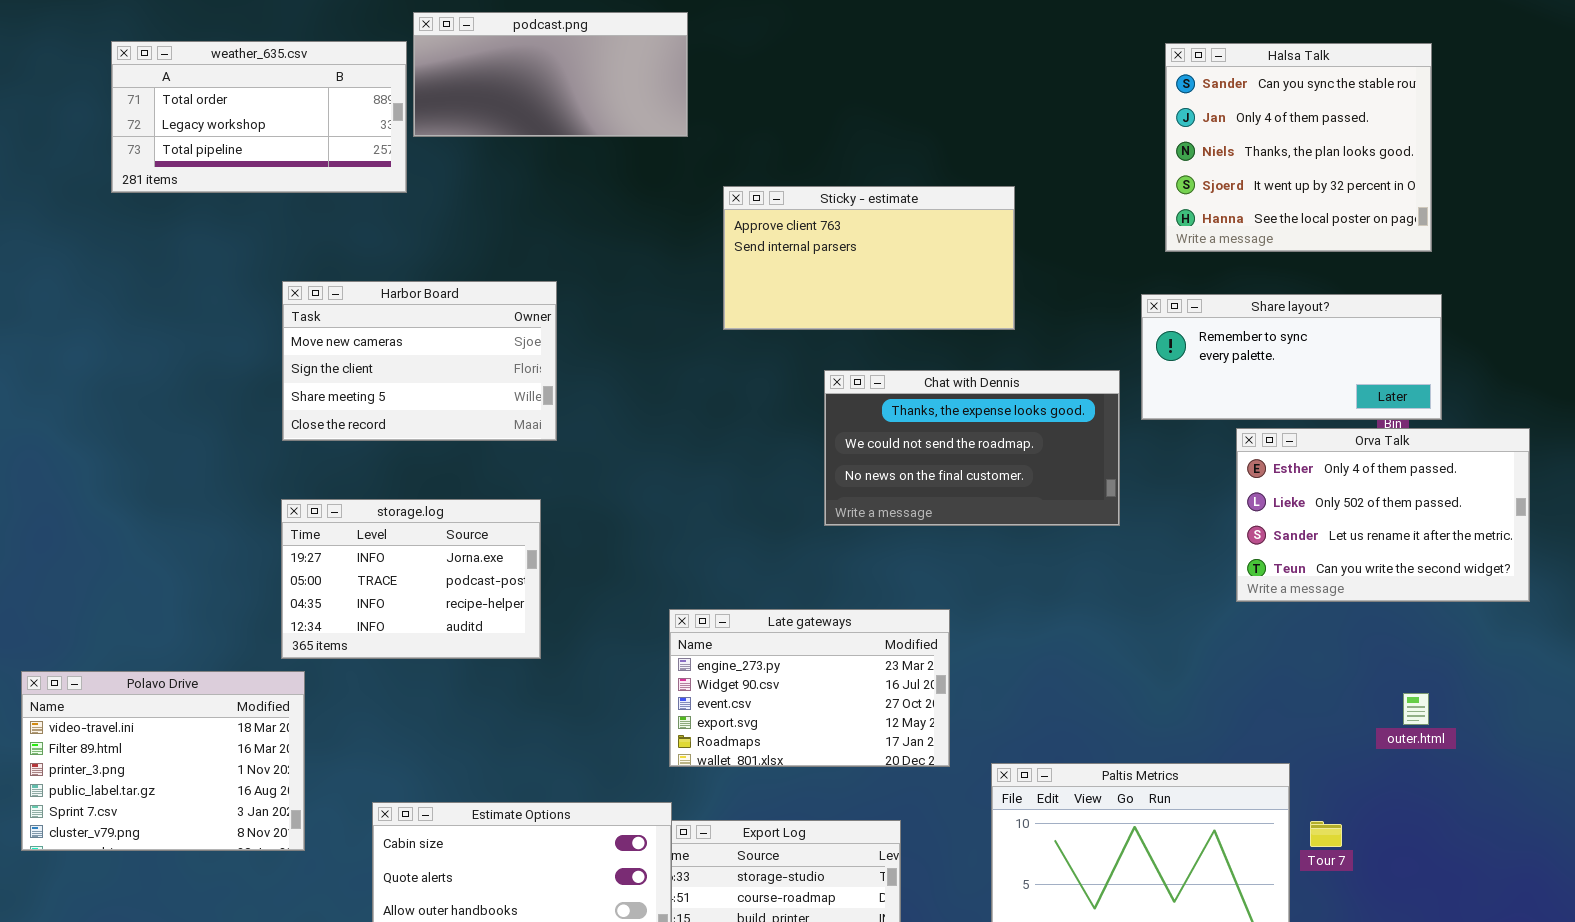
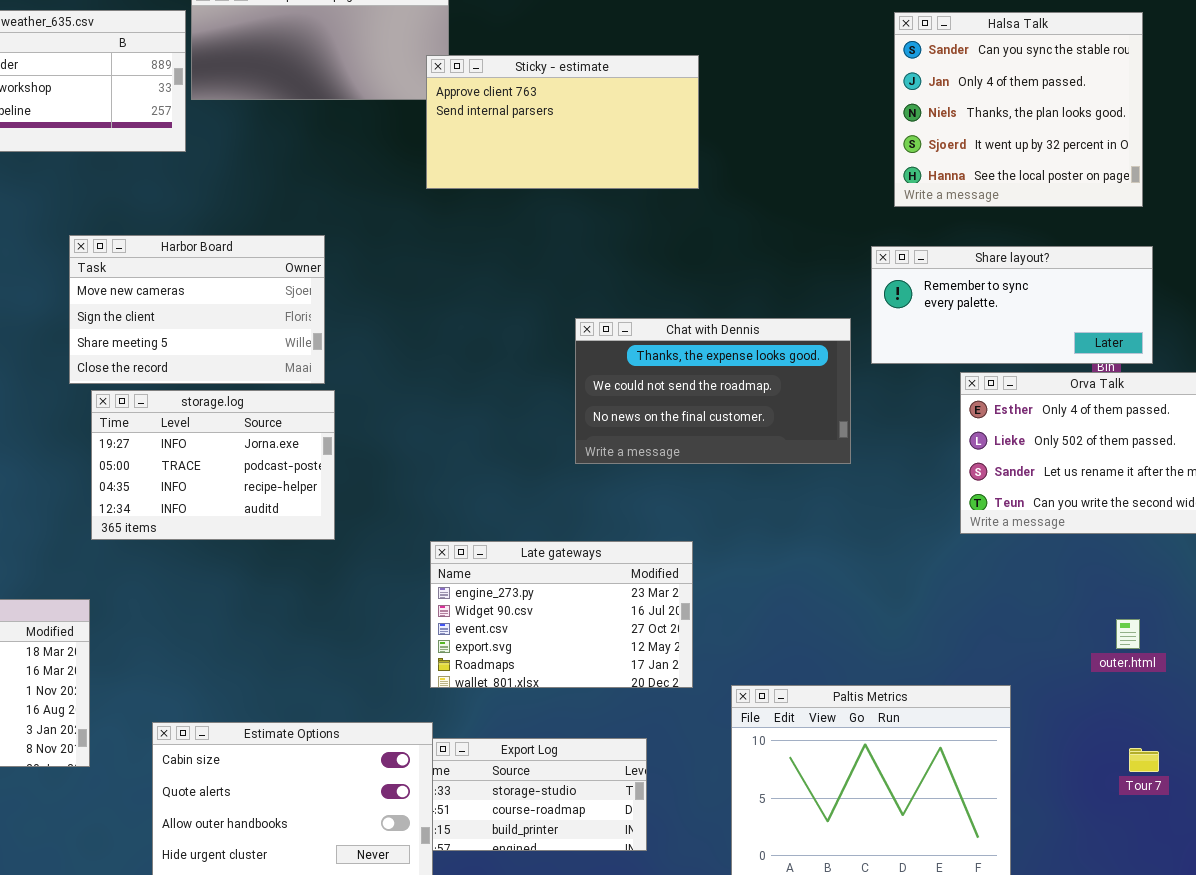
Sticky - estimate: [723,186,1015,330] -> [426,55,699,189], moved
storage.log: [281,499,541,659] -> [91,390,335,540], moved
Tour 7: [1310,821,1342,847] -> [1129,748,1159,772], moved

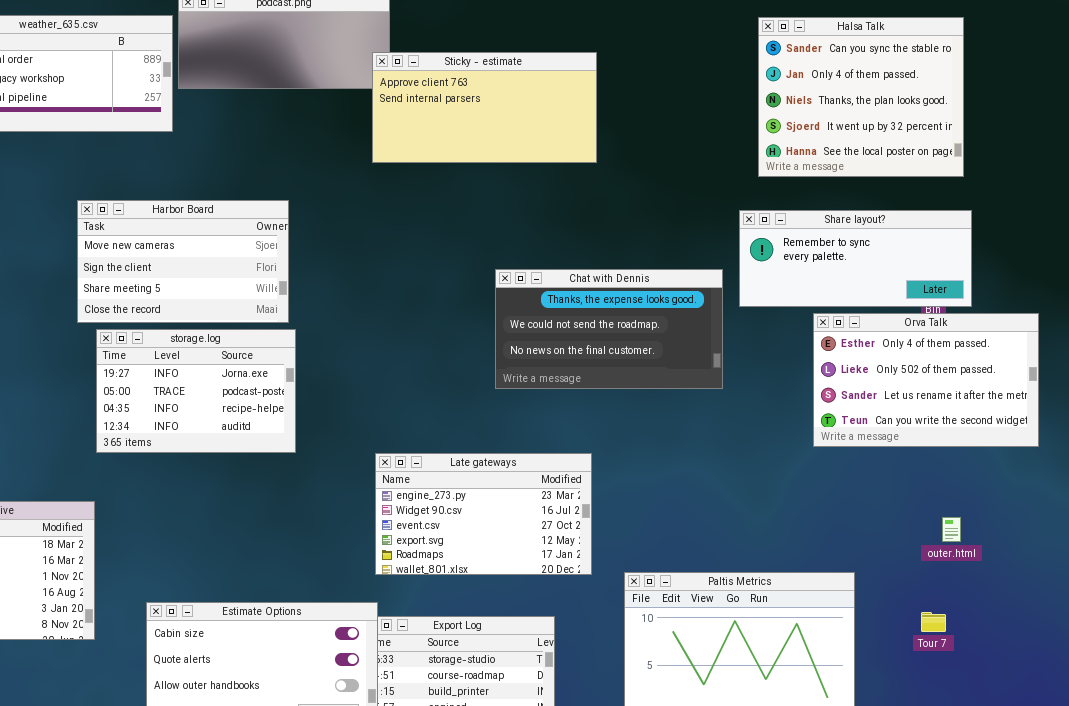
Tour 7: [1129,748,1159,772] -> [921,612,946,632], moved

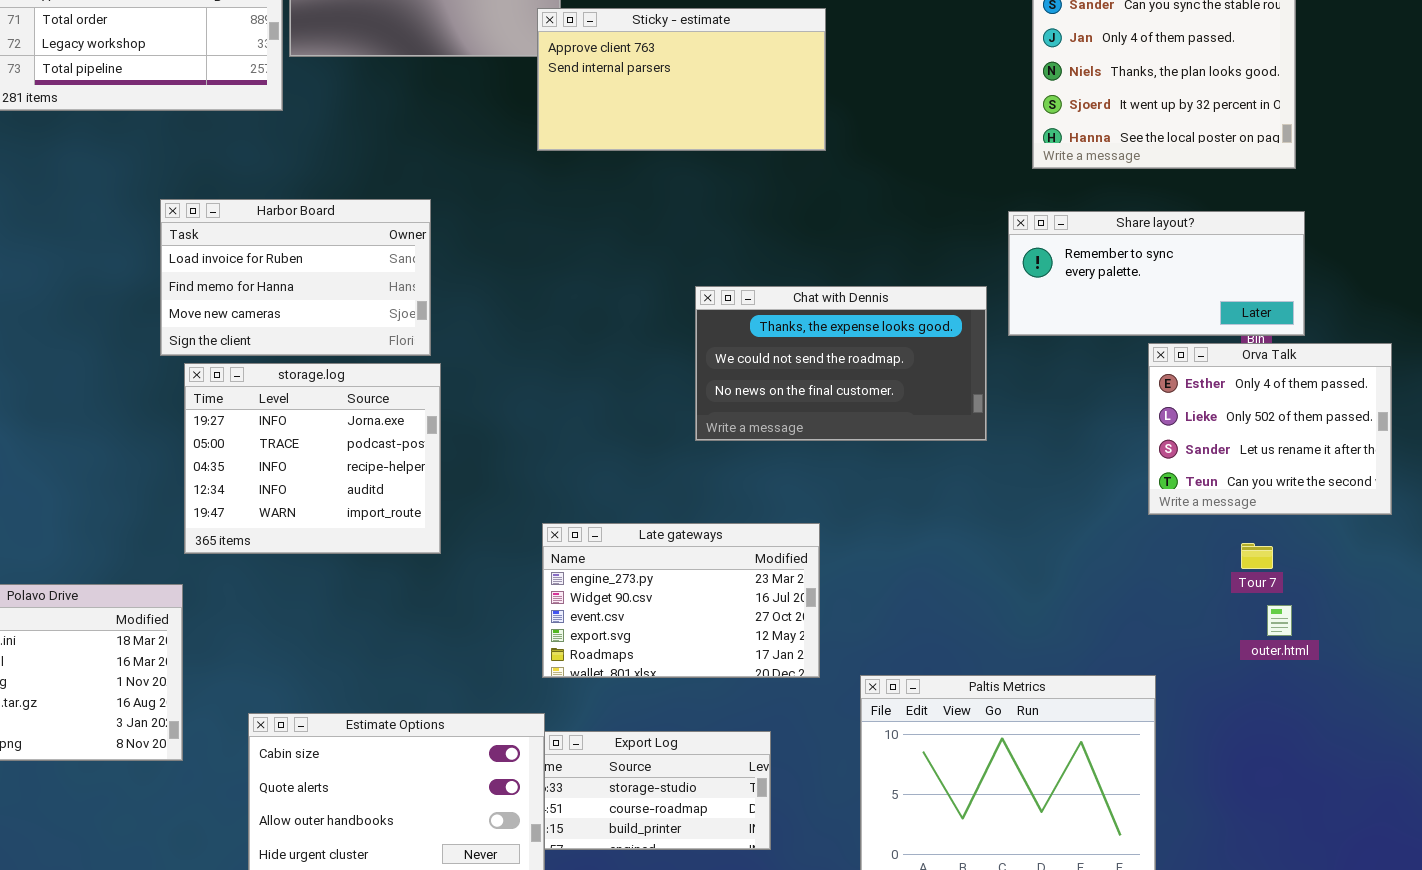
Harbor Board: [77,200,289,323] -> [160,199,431,356], scrolled up 2 rows
Orva Talk: [813,313,1039,447] -> [1148,343,1392,515], resized
storage.log: [96,329,296,453] -> [184,363,441,554], resized
Tour 7: [921,612,946,632] -> [1241,543,1273,569], moved

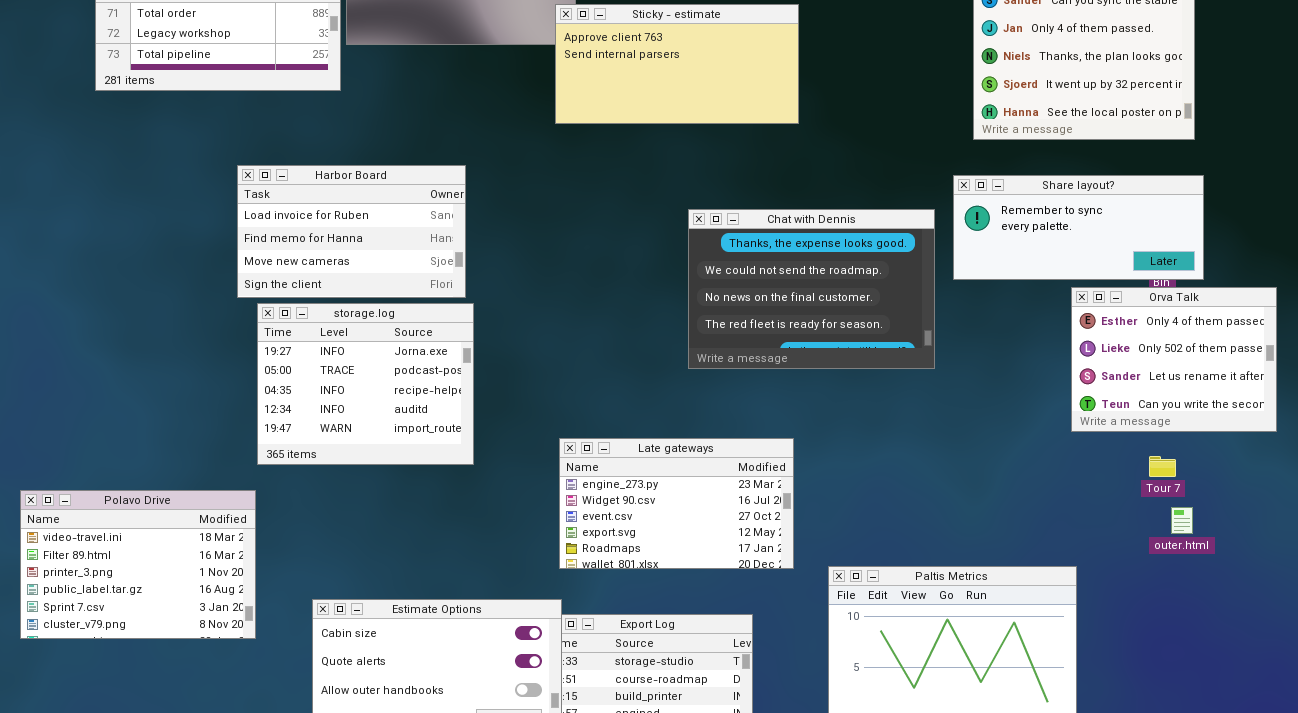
Chat with Dennis: [695,286,987,441] -> [688,209,935,369], resized

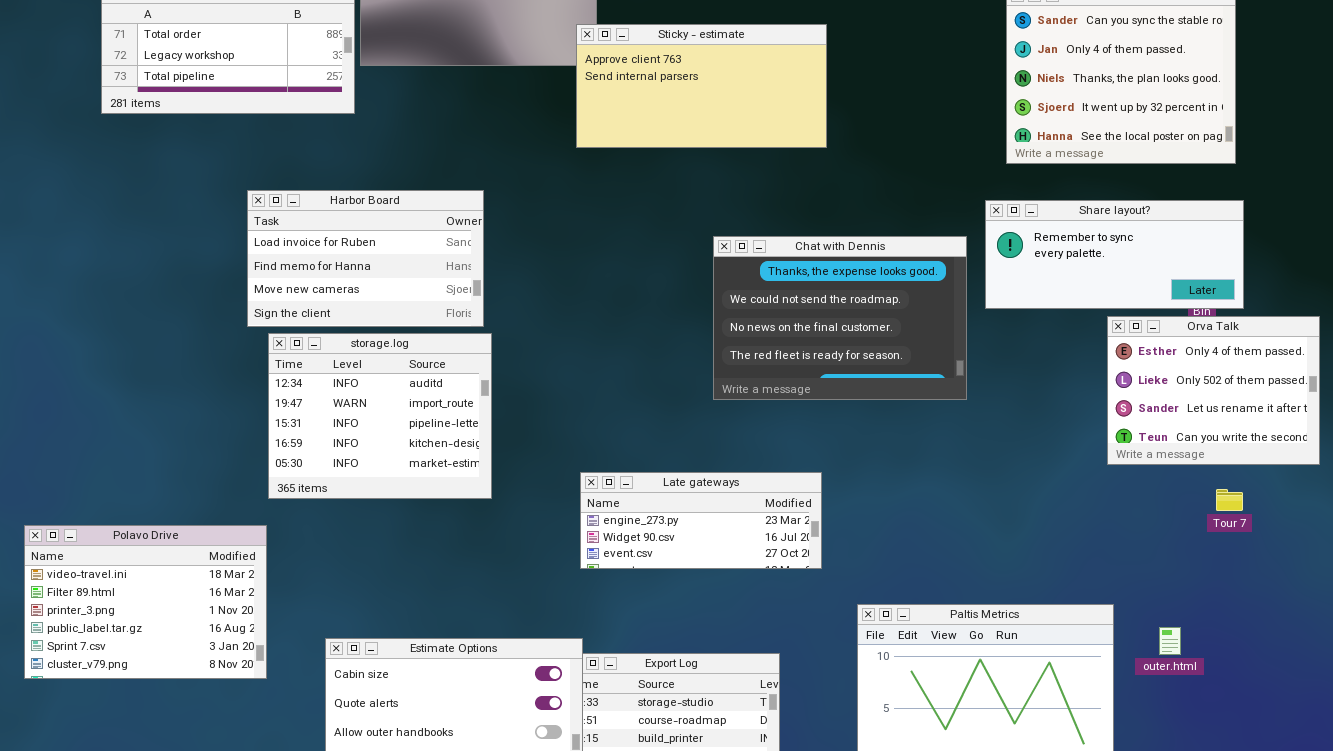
storage.log: [257,303,474,465] -> [268,333,492,499], scrolled down 3 rows
Late gateways: [559,438,794,569] -> [580,472,822,569], resized
Tour 7: [1149,456,1176,477] -> [1216,489,1243,511], moved
outer.html: [1171,507,1193,534] -> [1159,627,1181,655], moved

